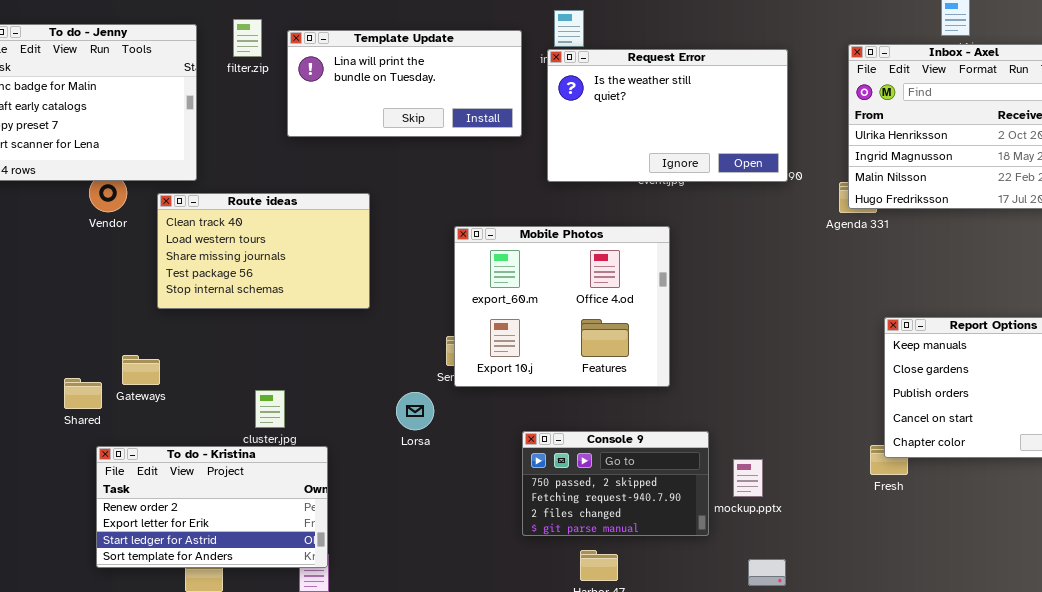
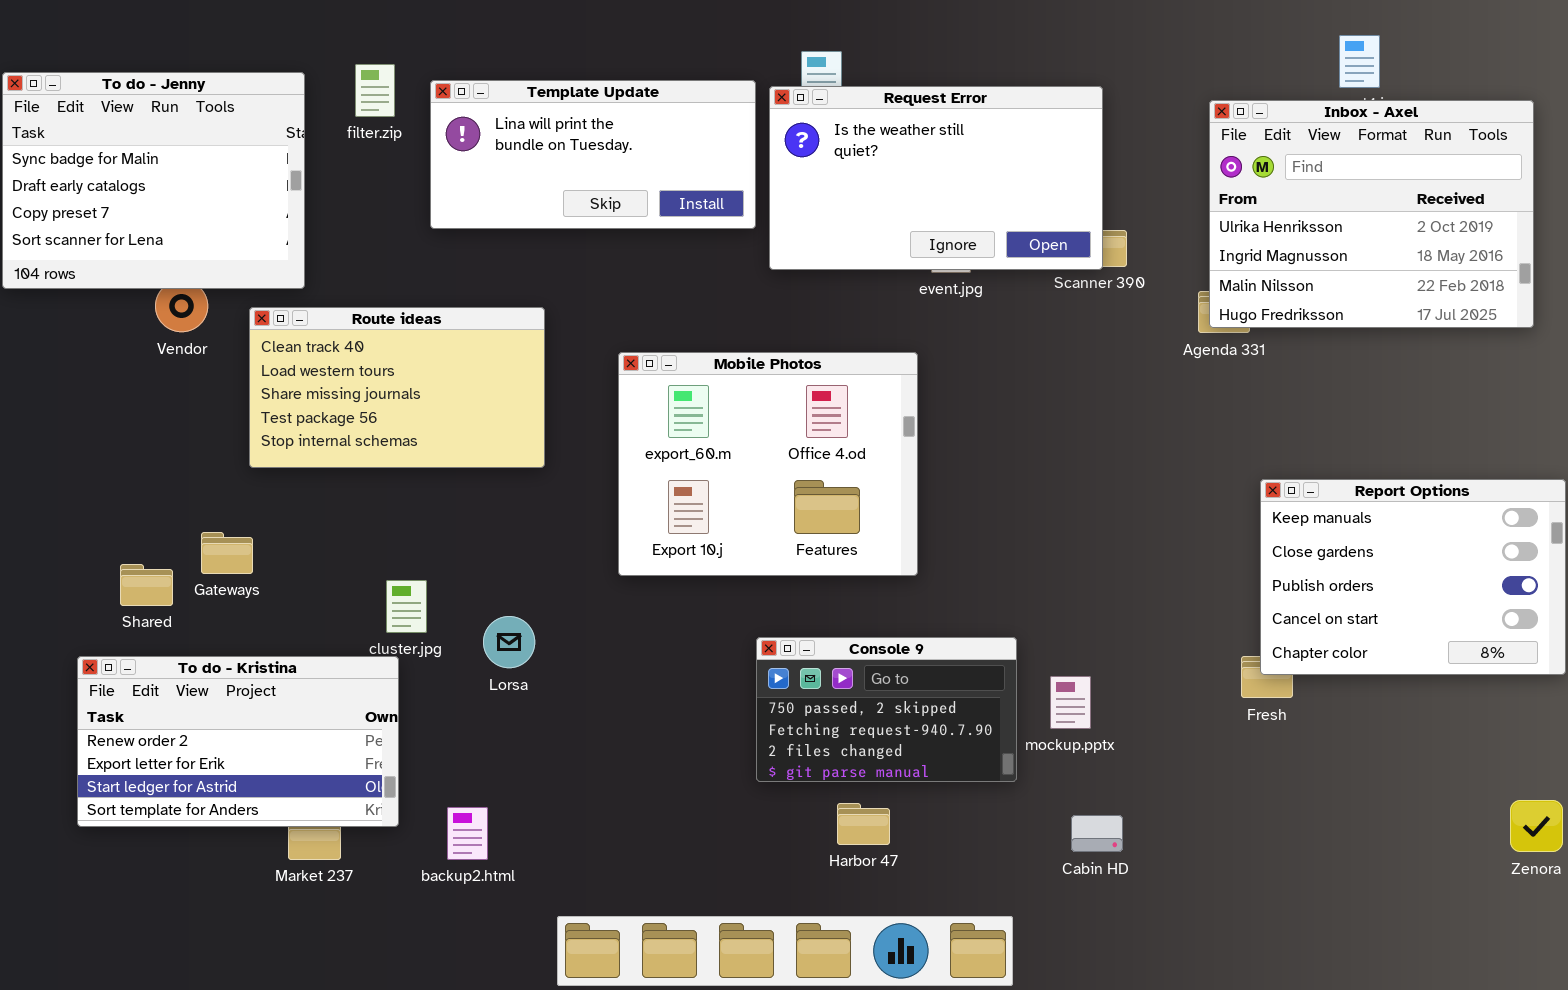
Request Error: [547,49,788,182] -> [769,86,1103,270], moved
Mobile Photos: [454,226,670,387] -> [618,352,918,576], moved
Lorsa: [396,392,434,430] -> [483,616,535,668], moved
To do - Kristina: [96,446,328,568] -> [77,656,399,827], moved

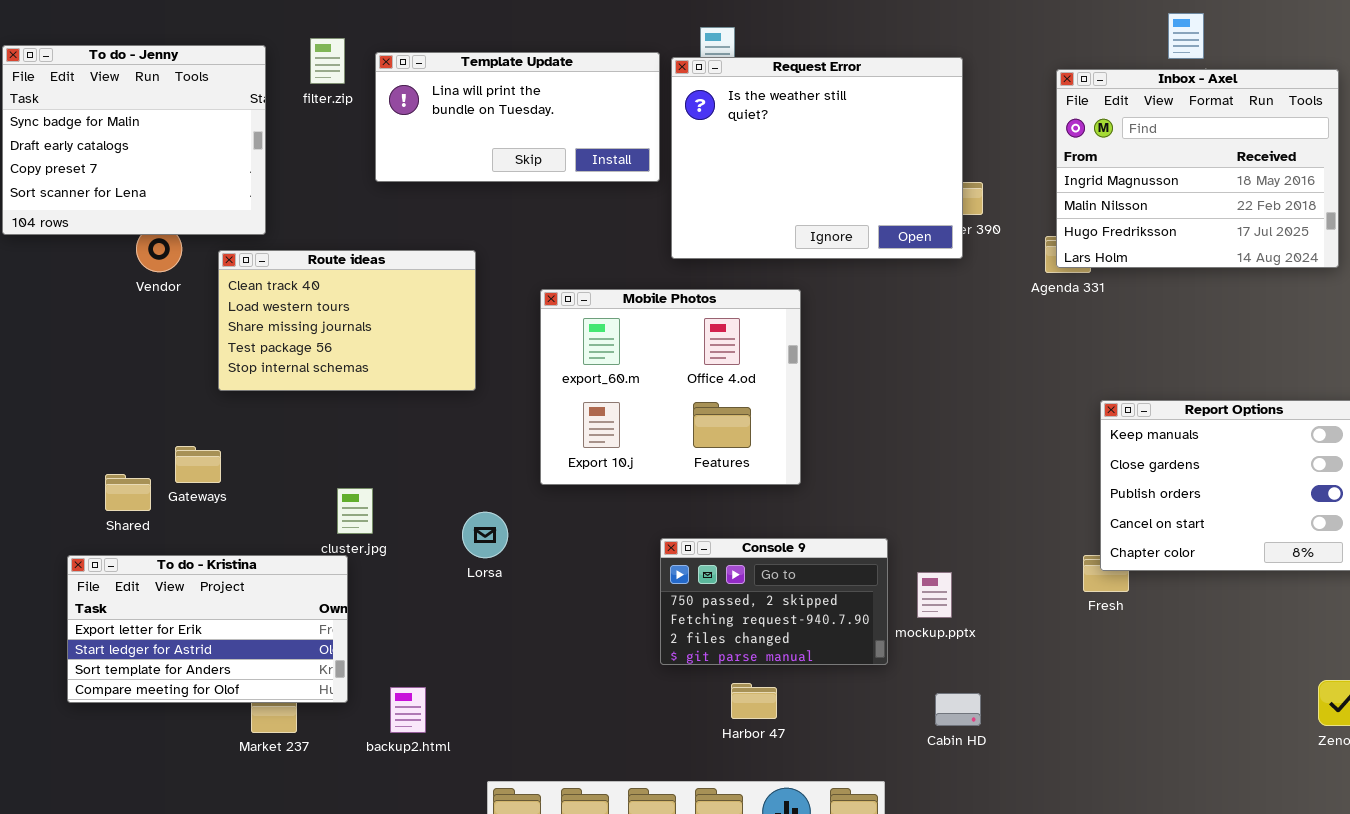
Request Error: [769,86,1103,270] -> [671,57,963,259], resized
Inbox - Axel: [1209,100,1534,328] -> [1056,69,1339,268], scrolled down 1 row
Lorsa: [483,616,535,668] -> [462,512,508,558], moved
To do - Kristina: [77,656,399,827] -> [67,555,348,703], scrolled down 1 row

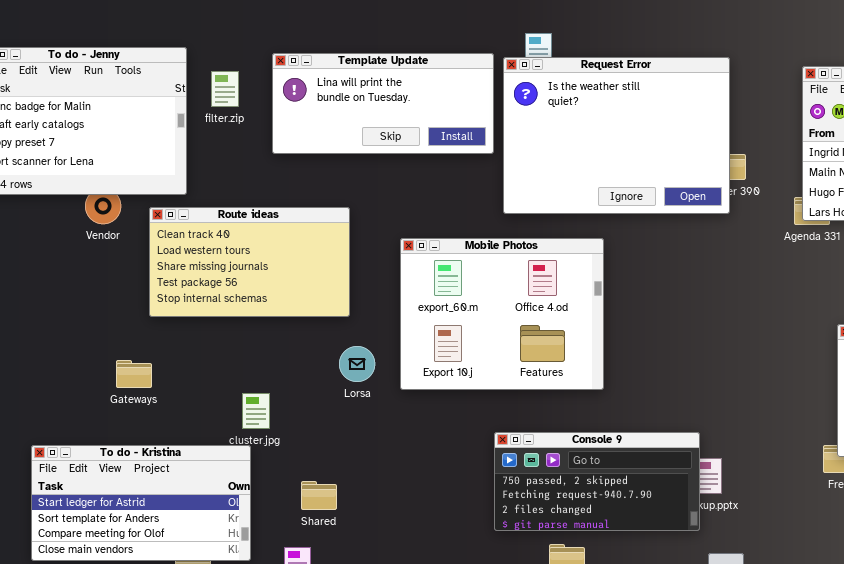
filter.zip: [310,38,345,84] -> [211,71,239,107], moved
Shared: [105,474,151,511] -> [301,481,337,510], moved
Lorsa: [462,512,508,558] -> [339,346,375,382], moved
Console 9: [660,538,888,665] -> [494,432,700,531], resized
To do - Kristina: [67,555,348,703] -> [31,445,251,561], scrolled down 1 row

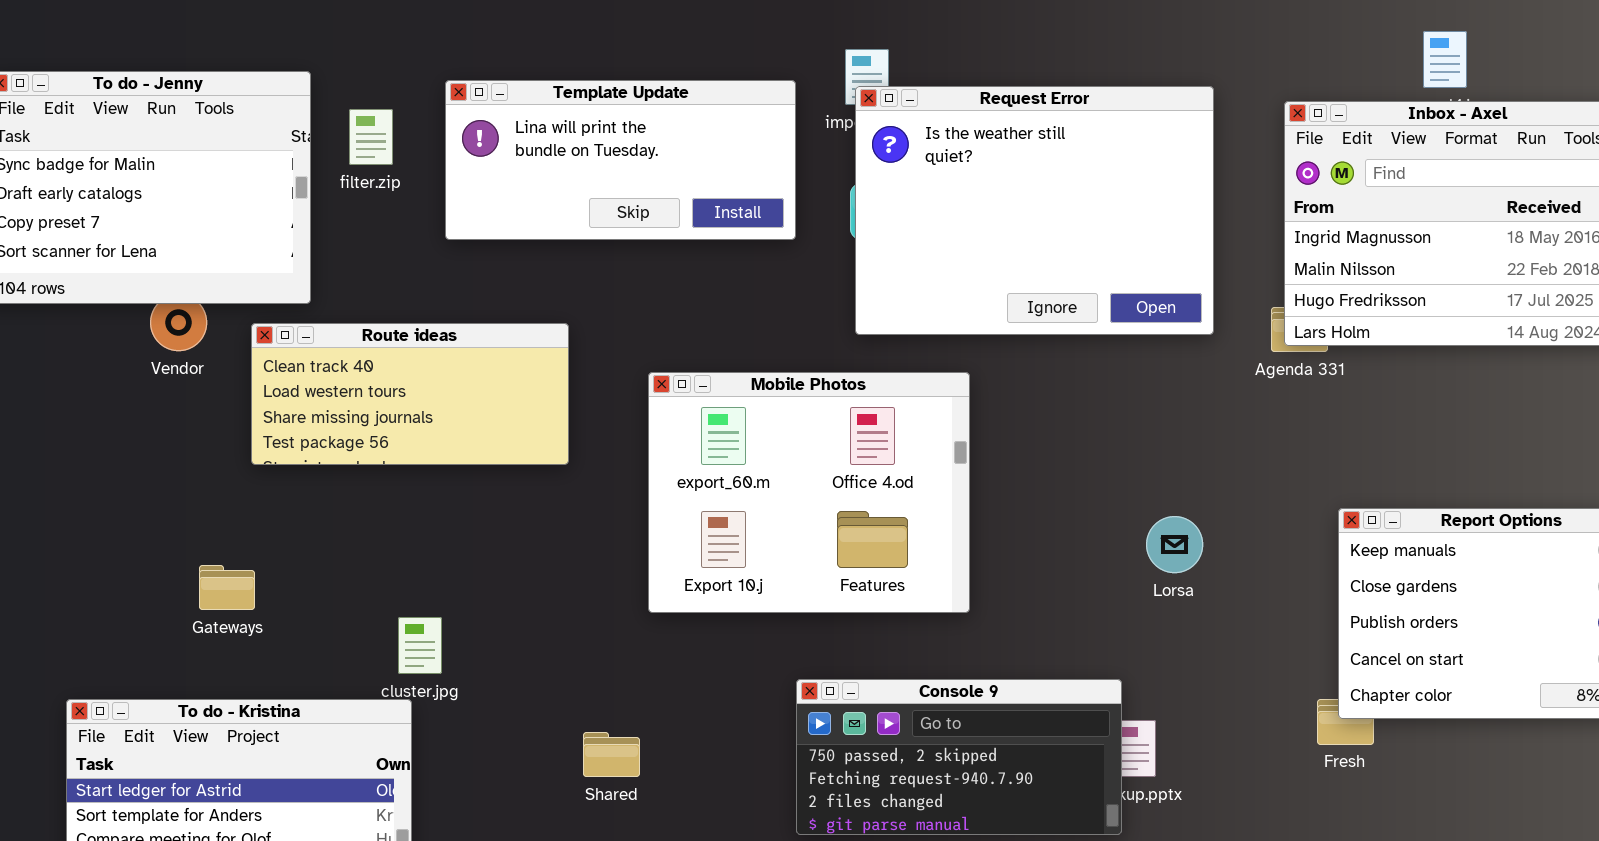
Request Error: [503,57,730,214] -> [855,86,1214,335], moved
Route ideas: [149,207,350,317] -> [251,323,569,465], resized
Lorsa: [339,346,375,382] -> [1146,516,1203,573], moved
Shared: [301,481,337,510] -> [583,732,640,777], moved

